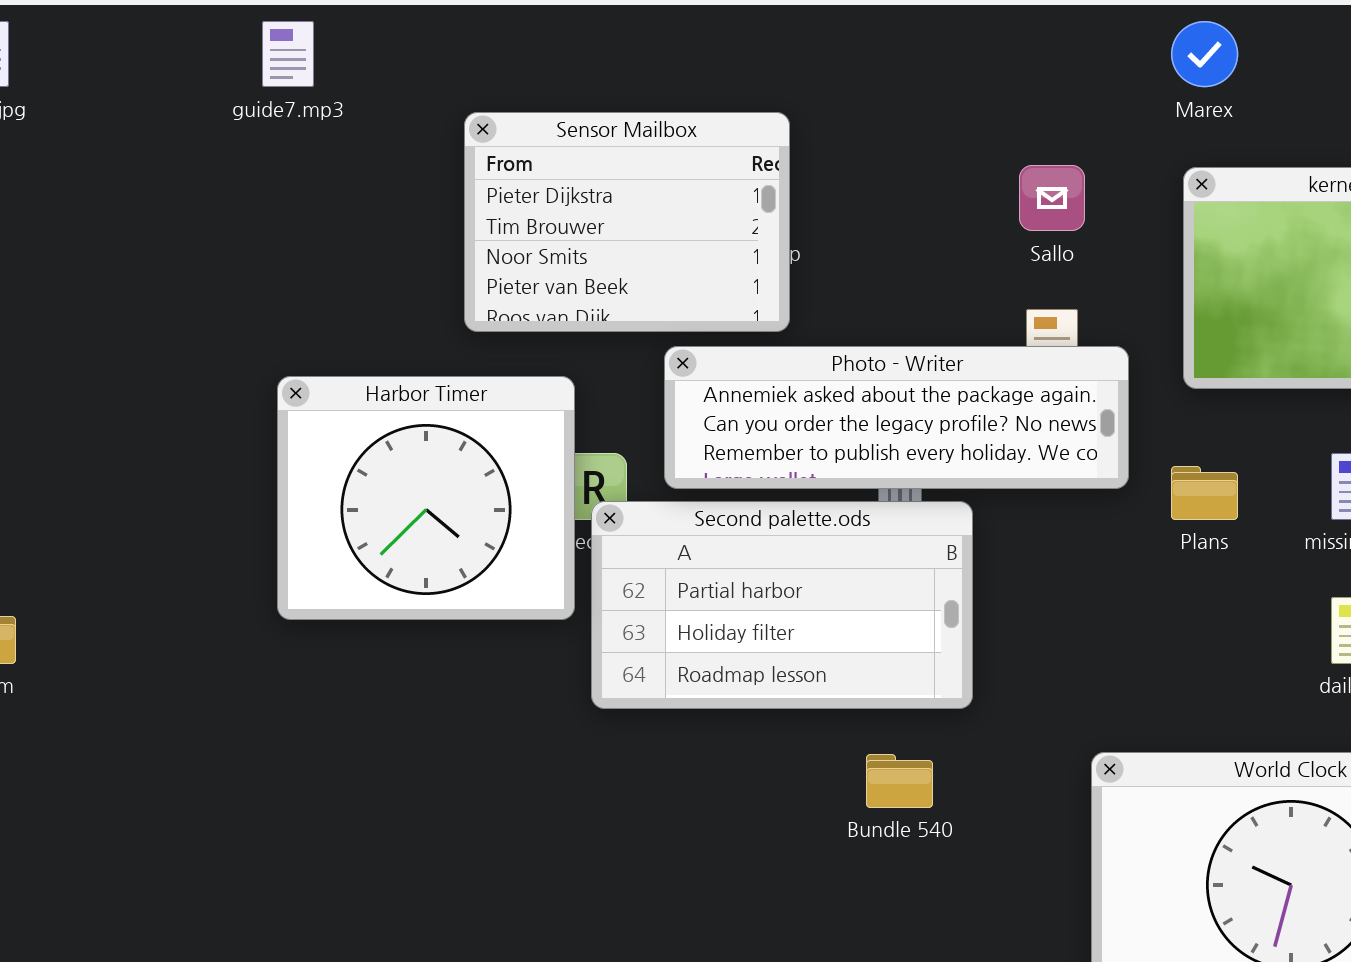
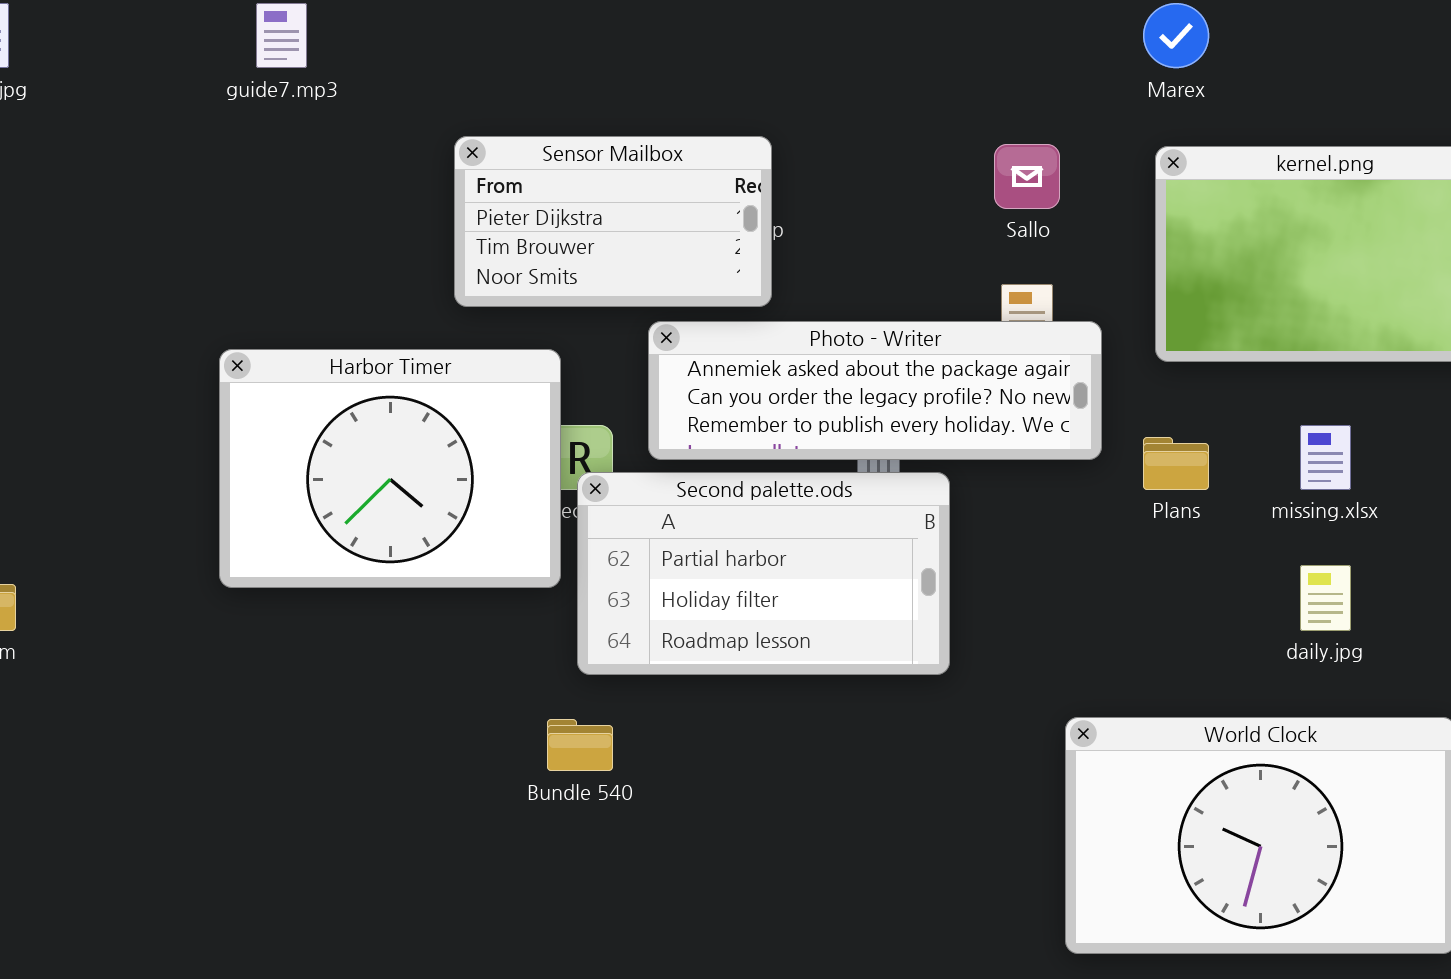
Sensor Mailbox: [464,112,790,332] -> [454,136,772,307], resized
Harbor Timer: [277,376,575,620] -> [219,349,561,588], resized
Bundle 540: [866,754,933,808] -> [547,719,613,771], moved

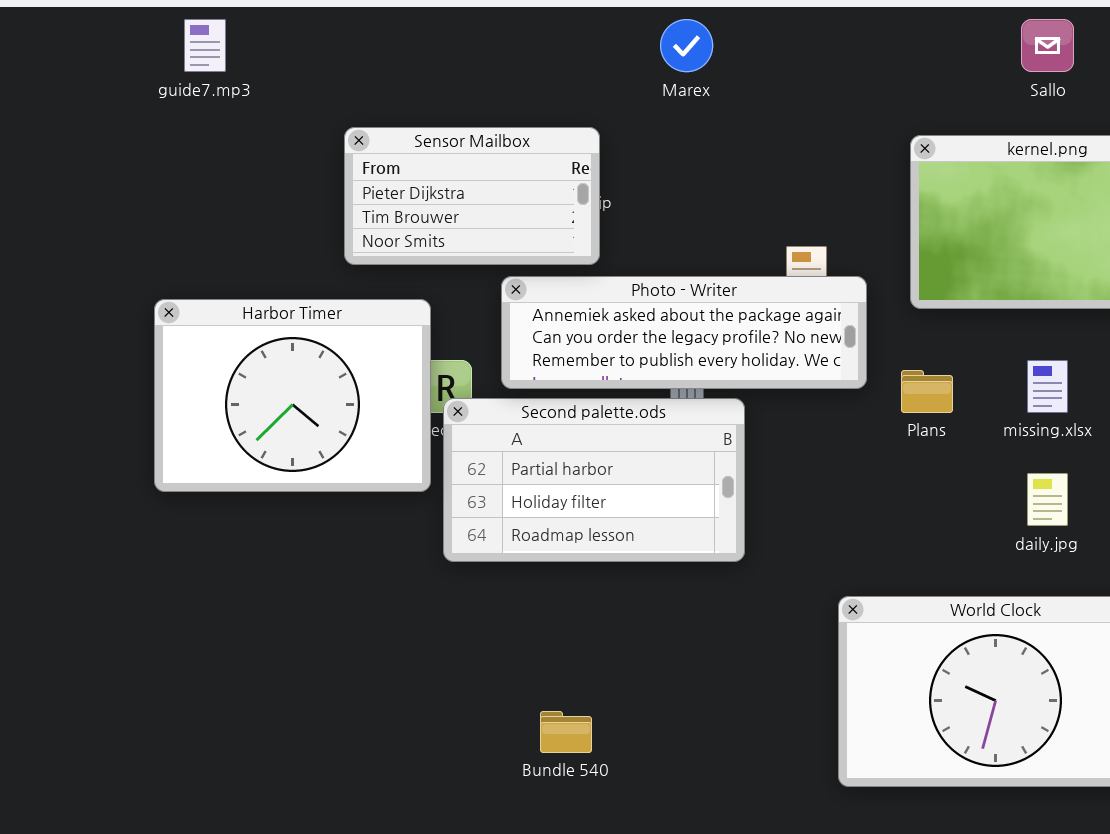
Marex: [1143,3,1209,68] -> [660,19,713,72], moved
Sallo: [994,144,1060,209] -> [1021,19,1074,72], moved
Bundle 540: [547,719,613,771] -> [540,711,592,753], moved

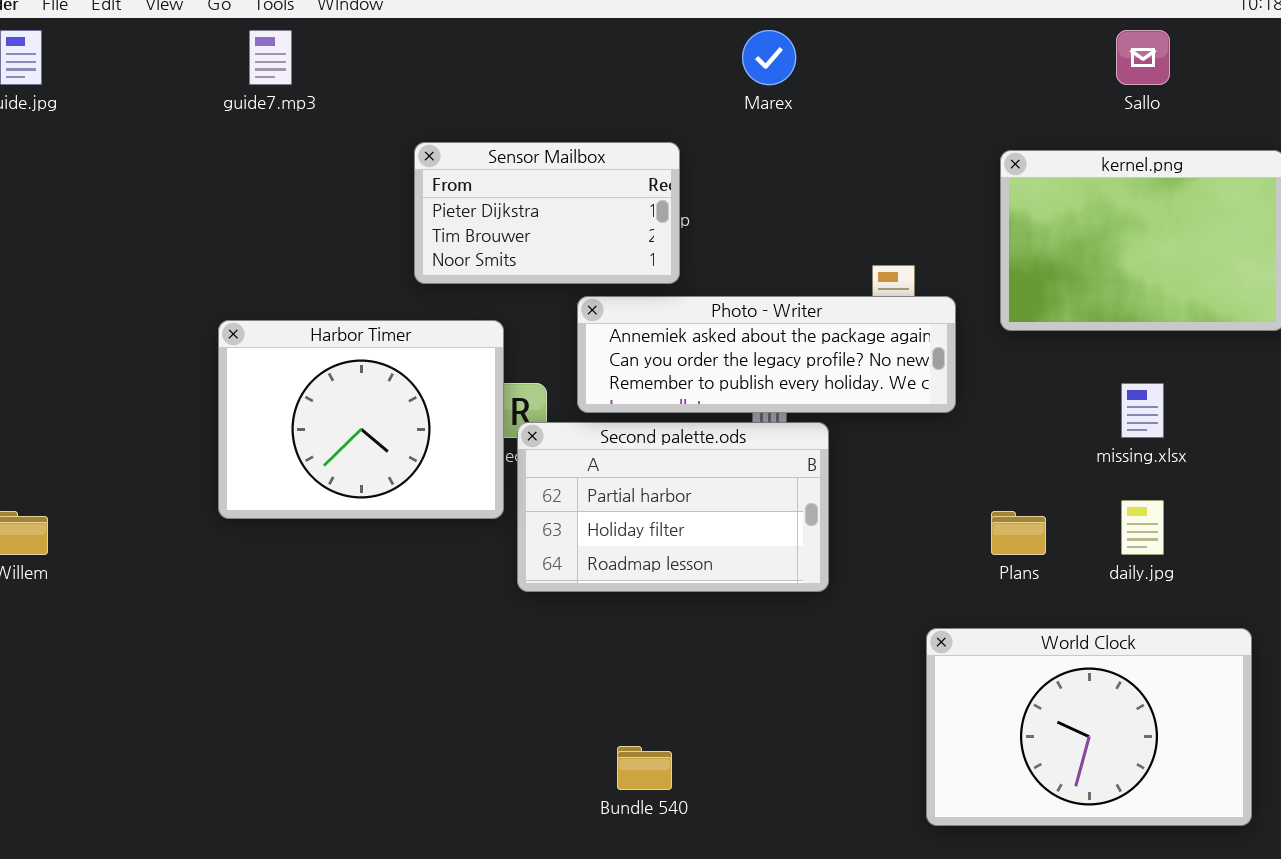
Plans: [901,370,953,413] -> [991,511,1046,555], moved

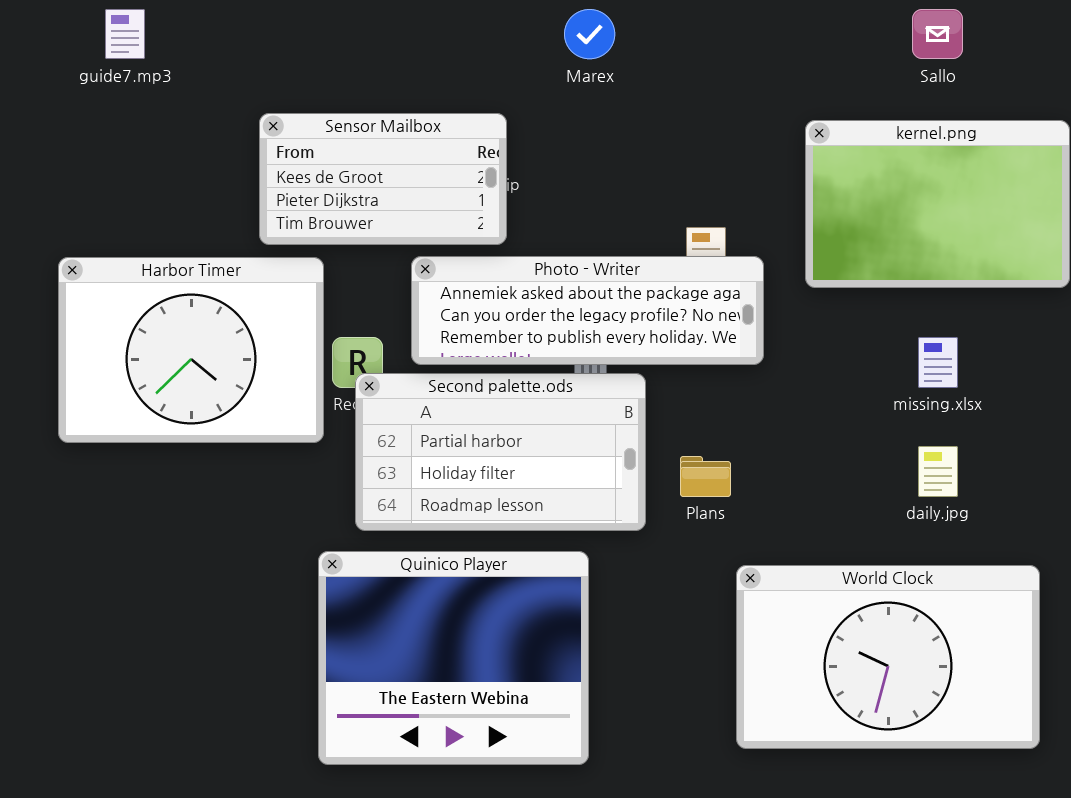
Sensor Mailbox: [414,142,680,284] -> [259,113,507,245], scrolled up 1 row
Harbor Timer: [218,320,504,519] -> [58,257,324,443], moved
Plans: [991,511,1046,555] -> [680,456,731,497], moved
Quinico Player: none -> [318,551,589,765], opened

